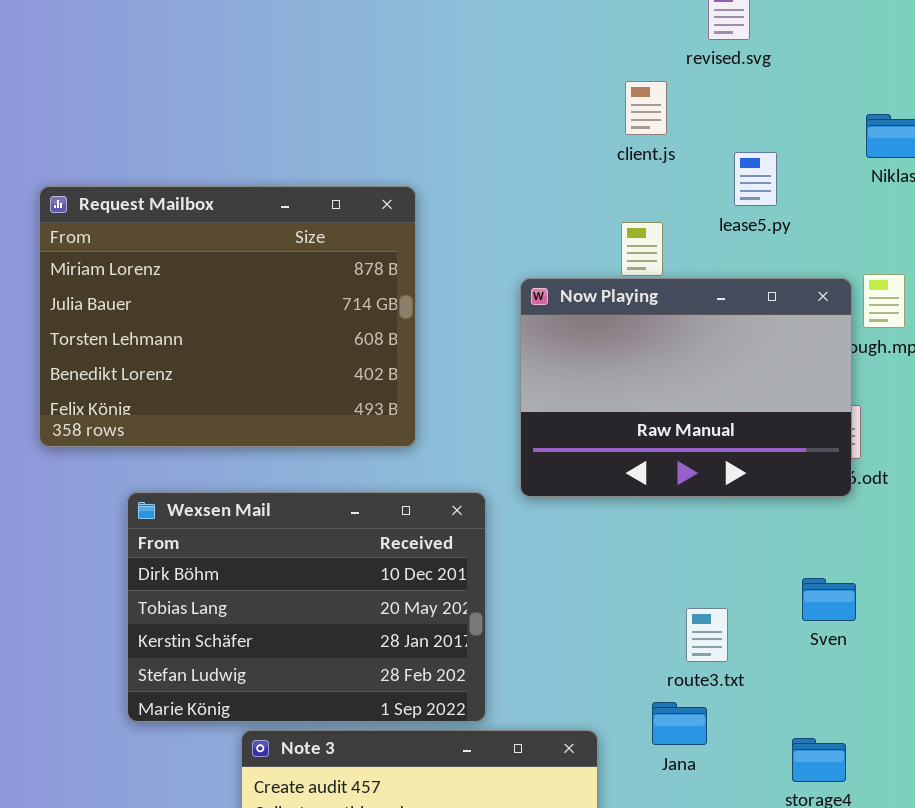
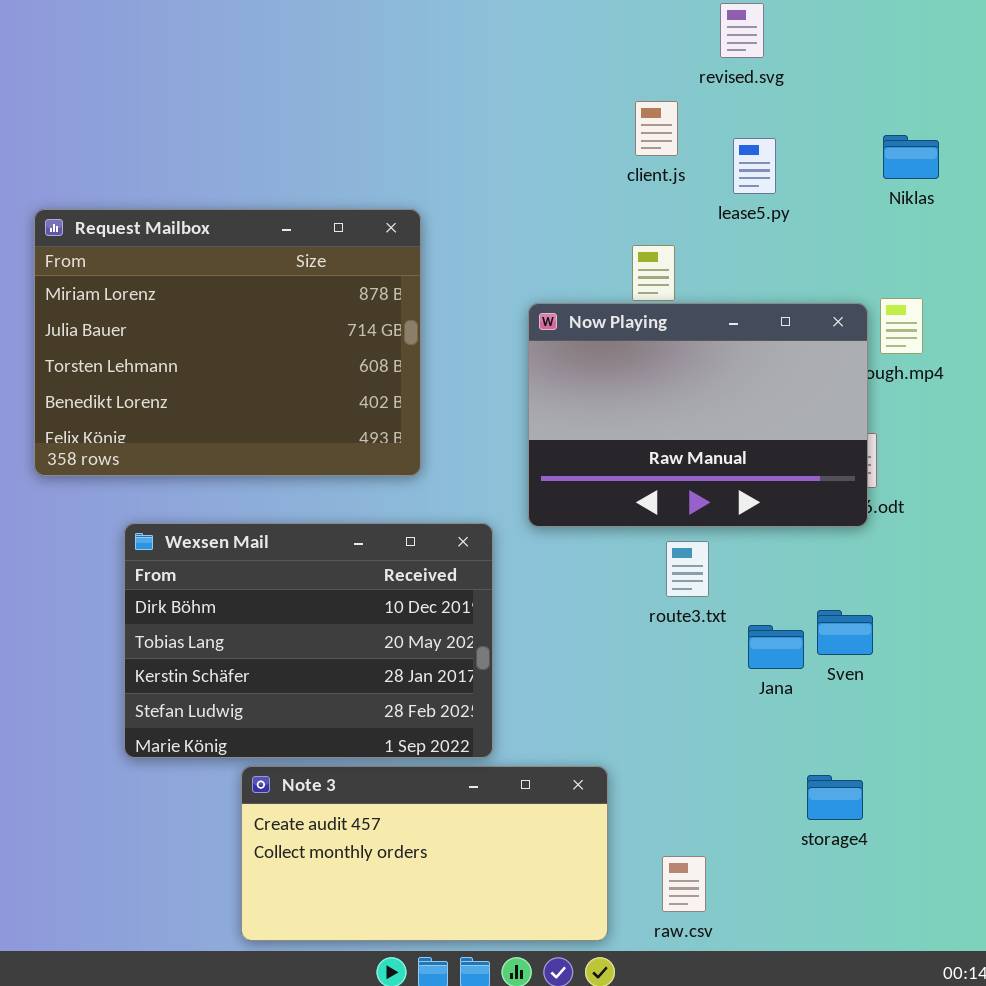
lease5.py: [734,152,777,206] -> [733,138,776,194], moved
route3.txt: [686,608,728,662] -> [666,541,709,597], moved
Jana: [652,702,707,745] -> [748,625,804,669], moved

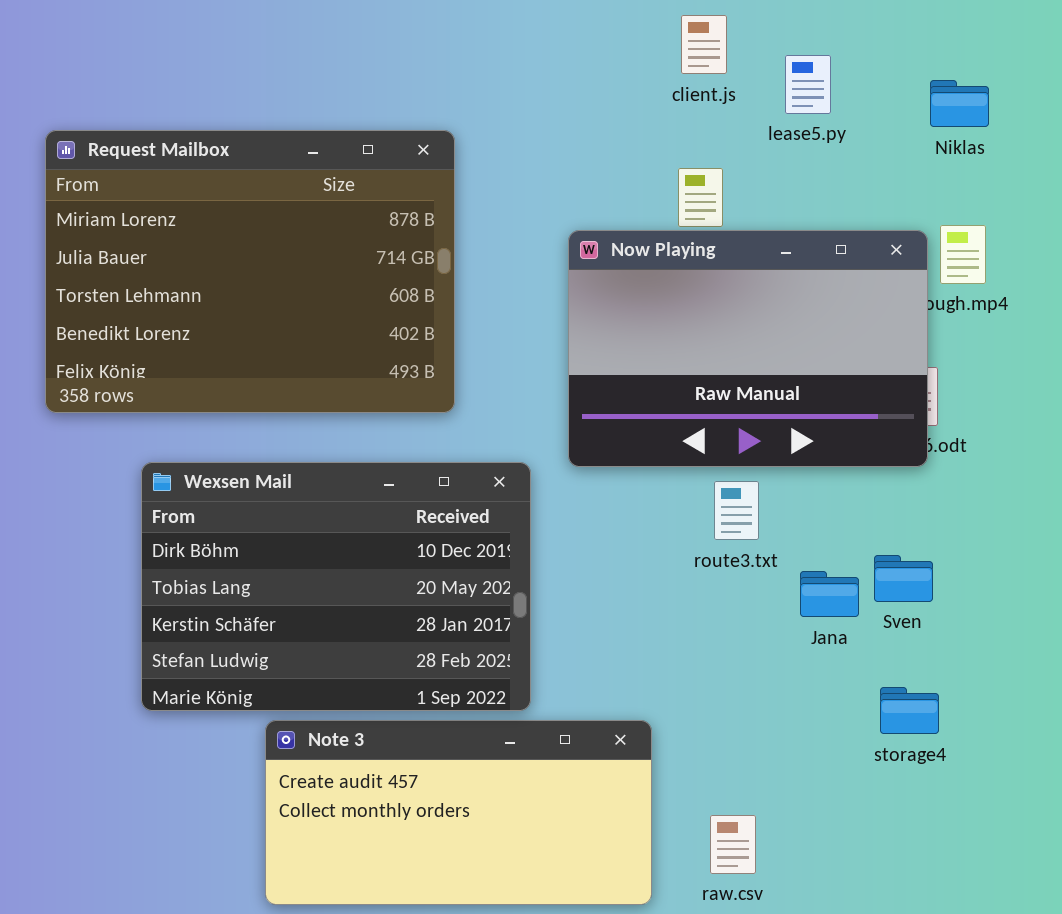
Niklas: [883,135,939,179] -> [930,80,989,127], moved
storage4: [807,775,863,820] -> [880,687,939,734], moved

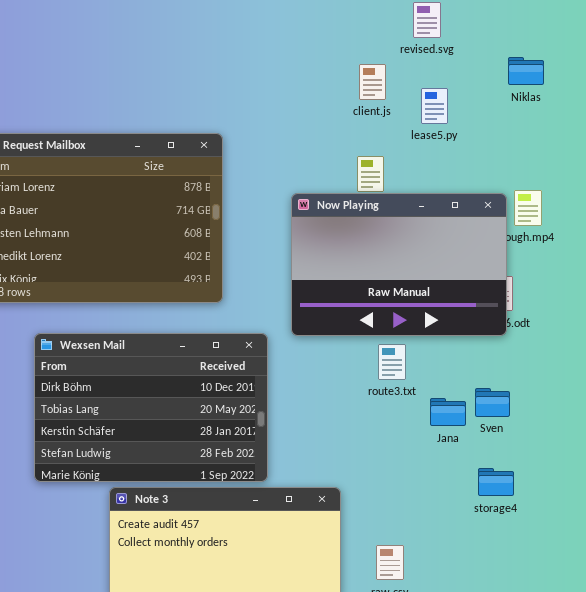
Niklas: [930,80,989,127] -> [508,57,544,85], moved

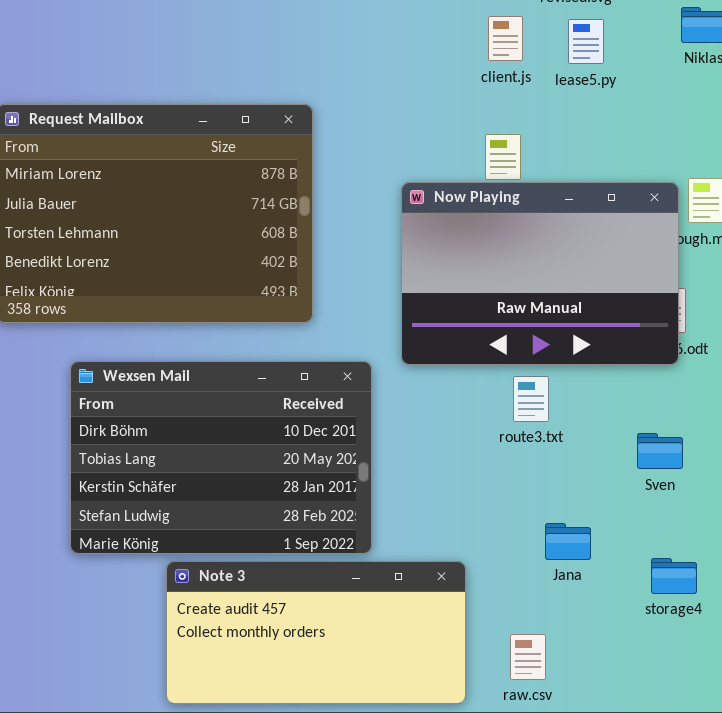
lease5.py: [421,88,448,124] -> [568,19,604,64], moved
Jana: [430,398,466,426] -> [545,523,591,560], moved
storage4: [478,468,514,496] -> [651,558,697,594], moved

